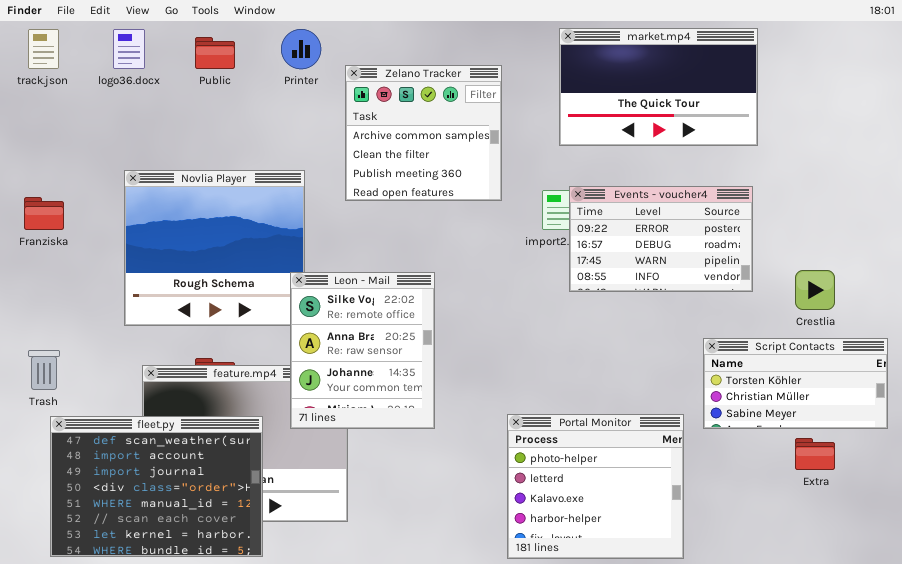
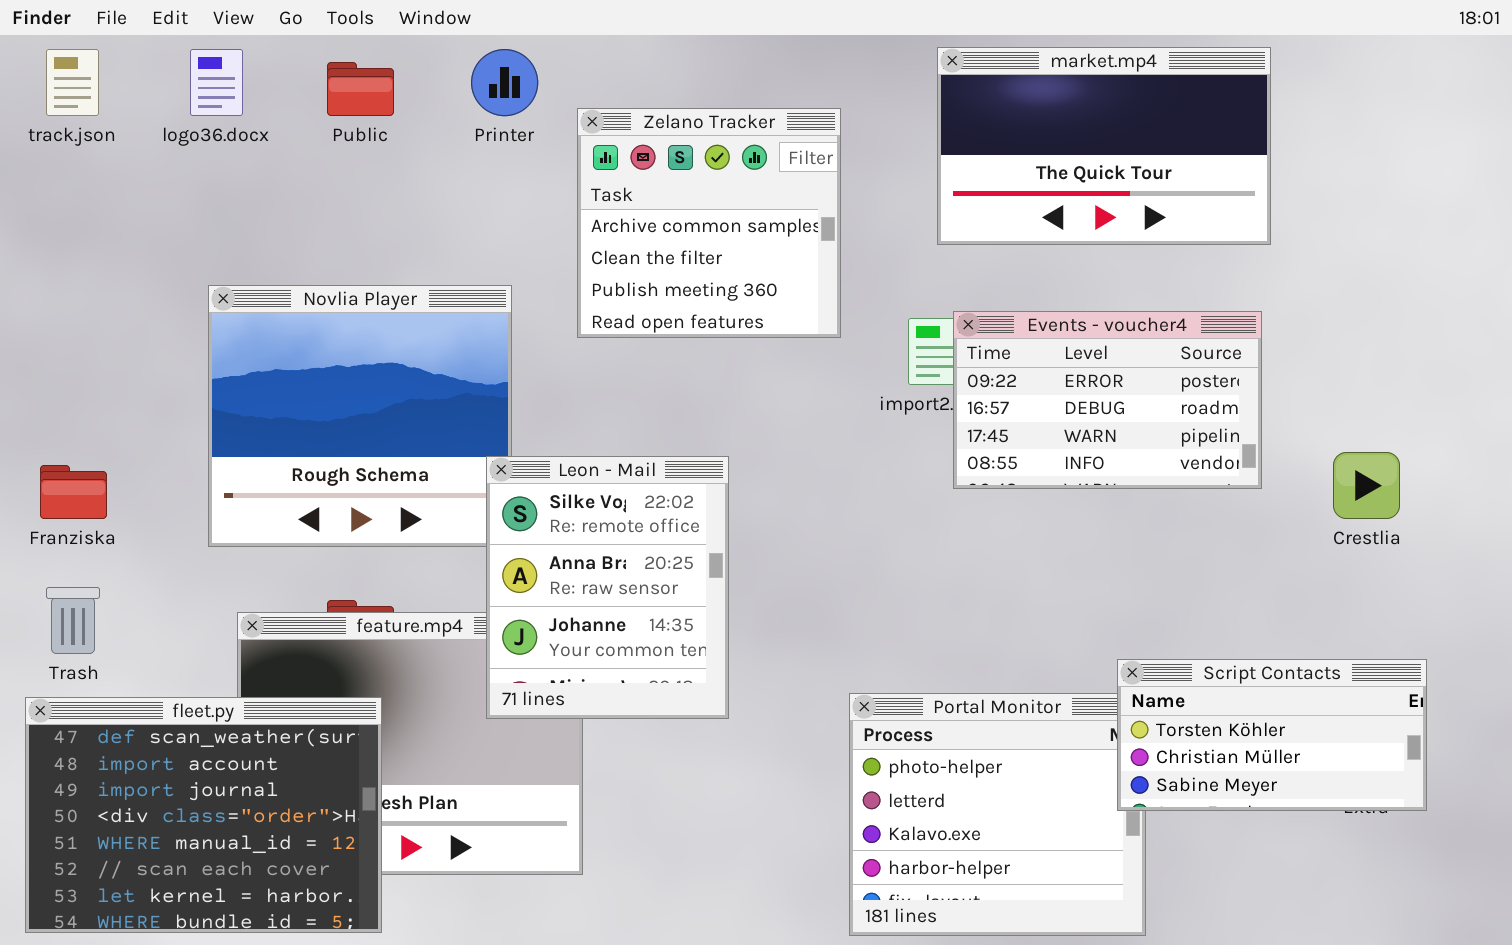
Franziska: [24,197,64,230] -> [40,465,107,519], moved
Script Contacts: [703,338,888,429] -> [1117,659,1427,811], moved
fleet.py: [50,416,263,557] -> [25,697,382,933], moved

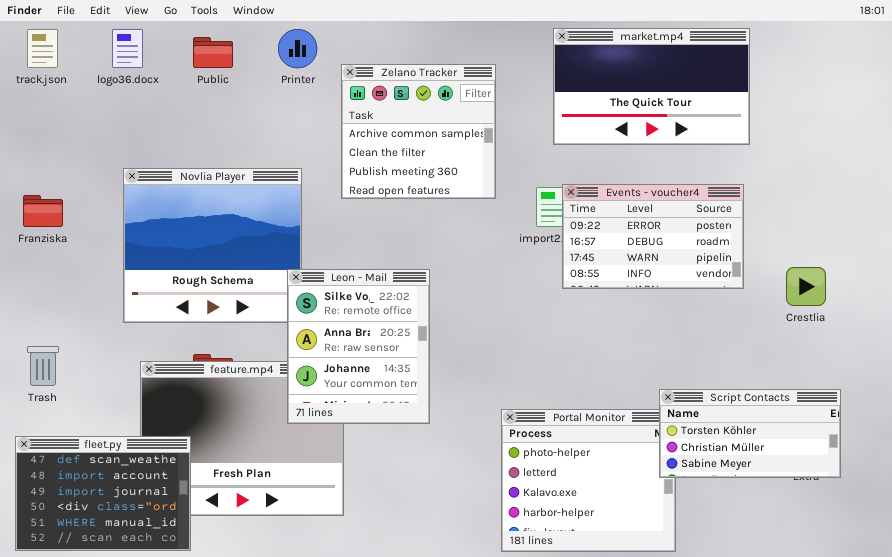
Franziska: [40,465,107,519] -> [23,195,63,227], moved
fleet.py: [25,697,382,933] -> [15,436,191,551], resized

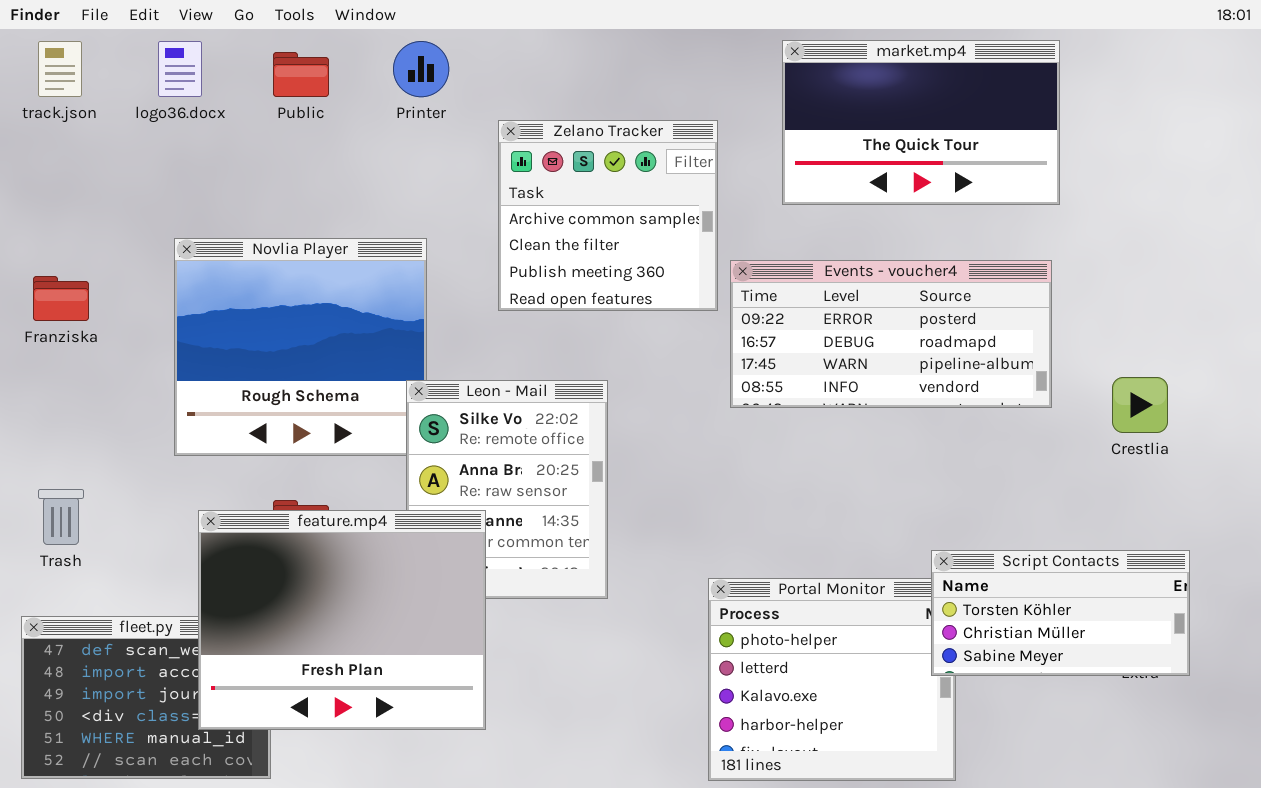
Zelano Tracker: [341,64,496,199] -> [498,120,718,311], moved
Events - voucher4: [562,184,744,289] -> [730,260,1052,408], resized
feature.mp4: [140,361,344,516] -> [198,510,486,730], raised

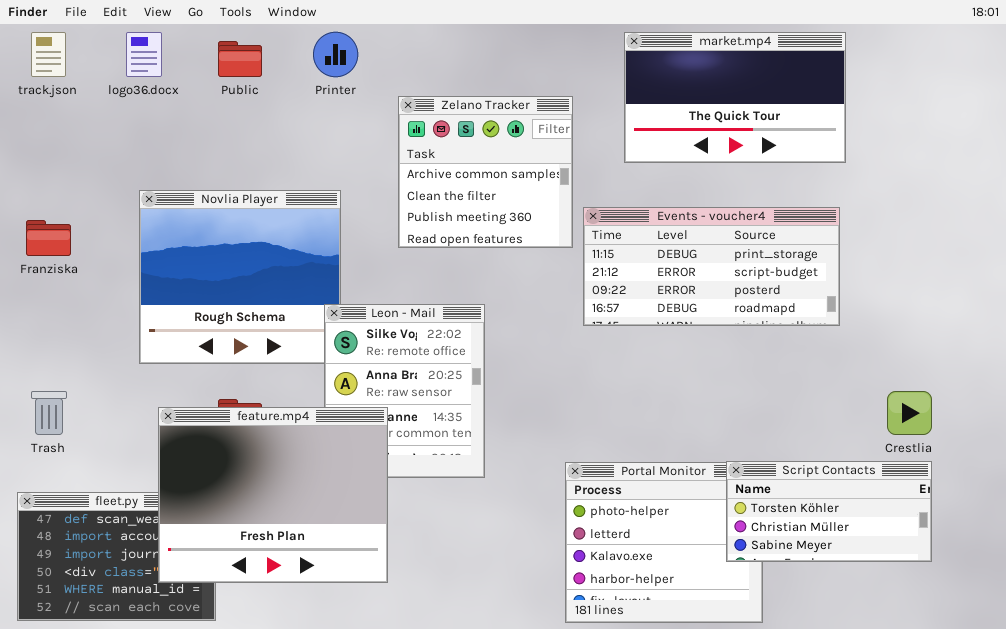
Events - voucher4: [730,260,1052,408] -> [583,207,840,326], scrolled up 2 rows
Crestlia: [1112,377,1168,433] -> [887,391,932,435], moved
Script Contacts: [931,550,1190,676] -> [726,461,932,562], moved

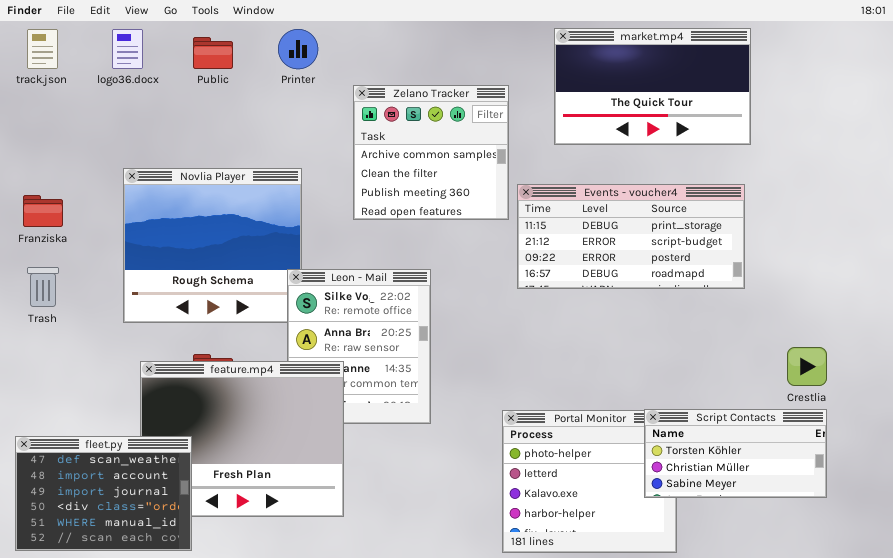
Trash: [31,391,67,435] -> [27,267,59,307], moved
fleet.py: [17,492,216,621] -> [15,436,192,551], raised

